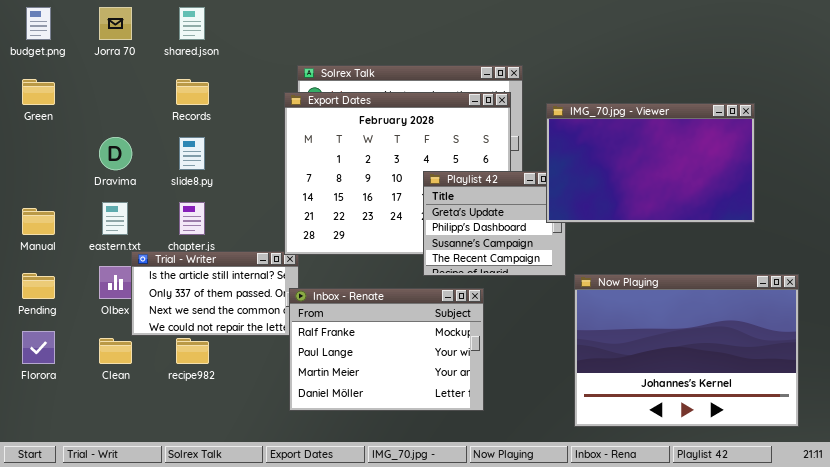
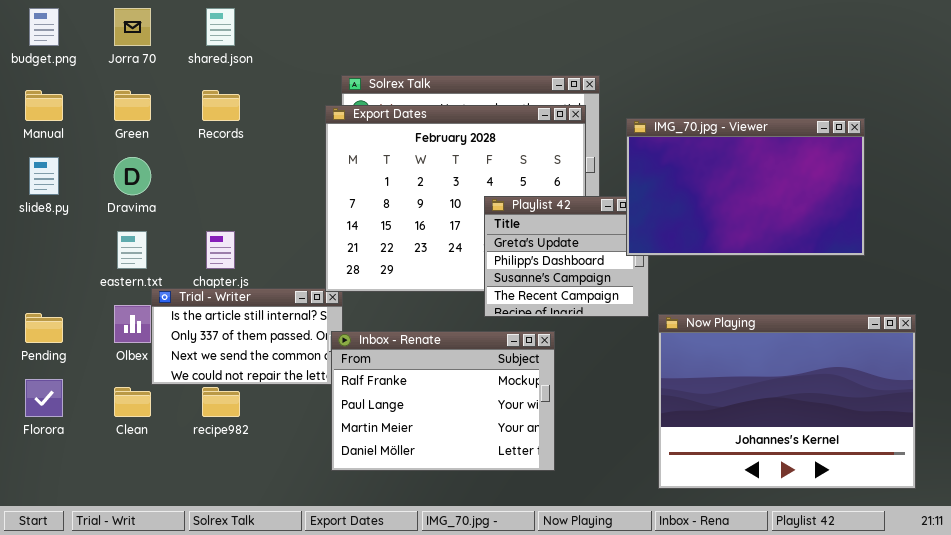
Green: [22,79,55,105] -> [114,90,151,121], moved
slide8.py: [179,137,205,170] -> [29,157,59,195], moved
Manual: [22,208,55,235] -> [25,90,63,121], moved

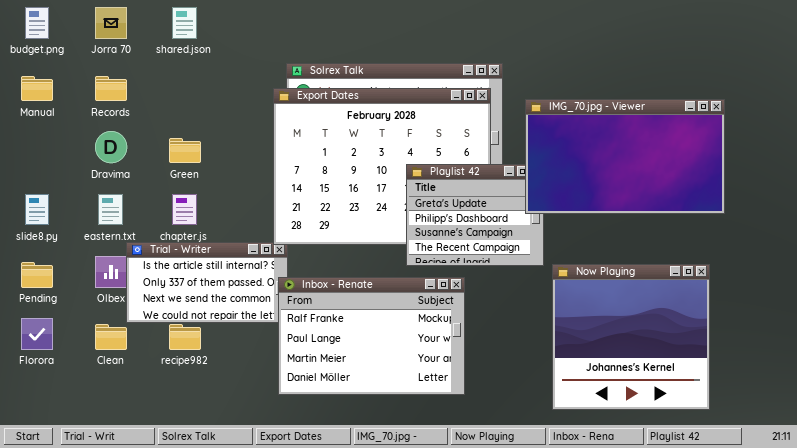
Green: [114,90,151,121] -> [169,138,201,163], moved
Records: [202,90,240,121] -> [95,76,127,101], moved
slide8.py: [29,157,59,195] -> [25,194,49,225], moved
Now Playing: [658,314,916,489] -> [552,264,710,410], resized

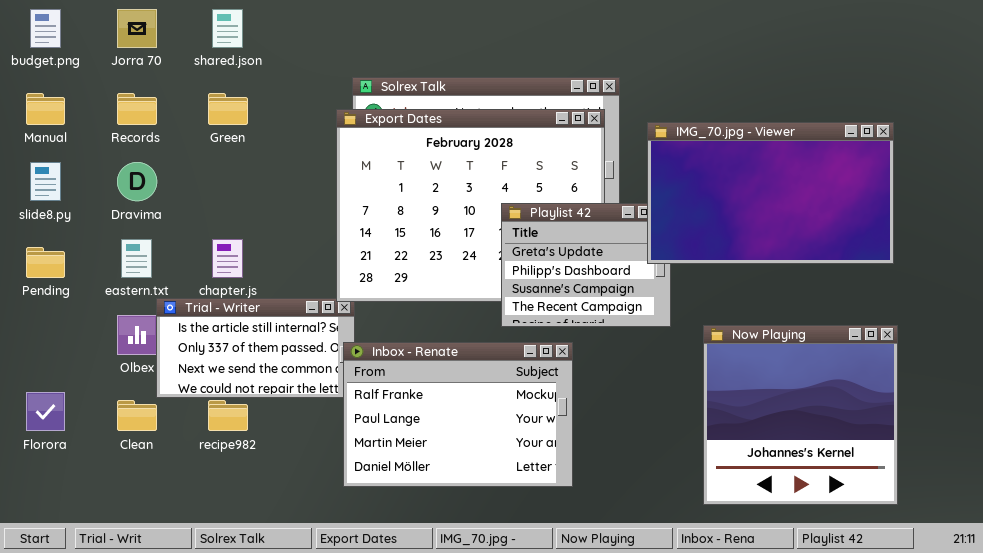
Green: [169,138,201,163] -> [208,93,248,125], moved
slide8.py: [25,194,49,225] -> [30,162,61,201], moved
Pending: [21,262,53,288] -> [26,247,65,278], moved
Now Playing: [552,264,710,410] -> [703,325,898,505], moved

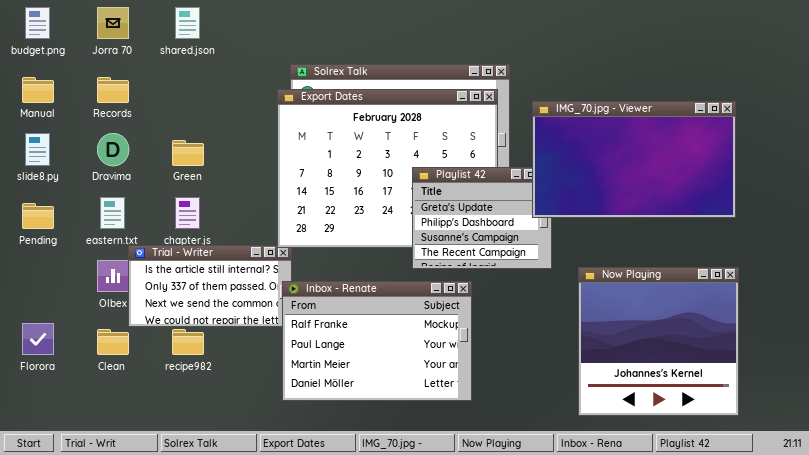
Green: [208,93,248,125] -> [172,140,204,166], moved

